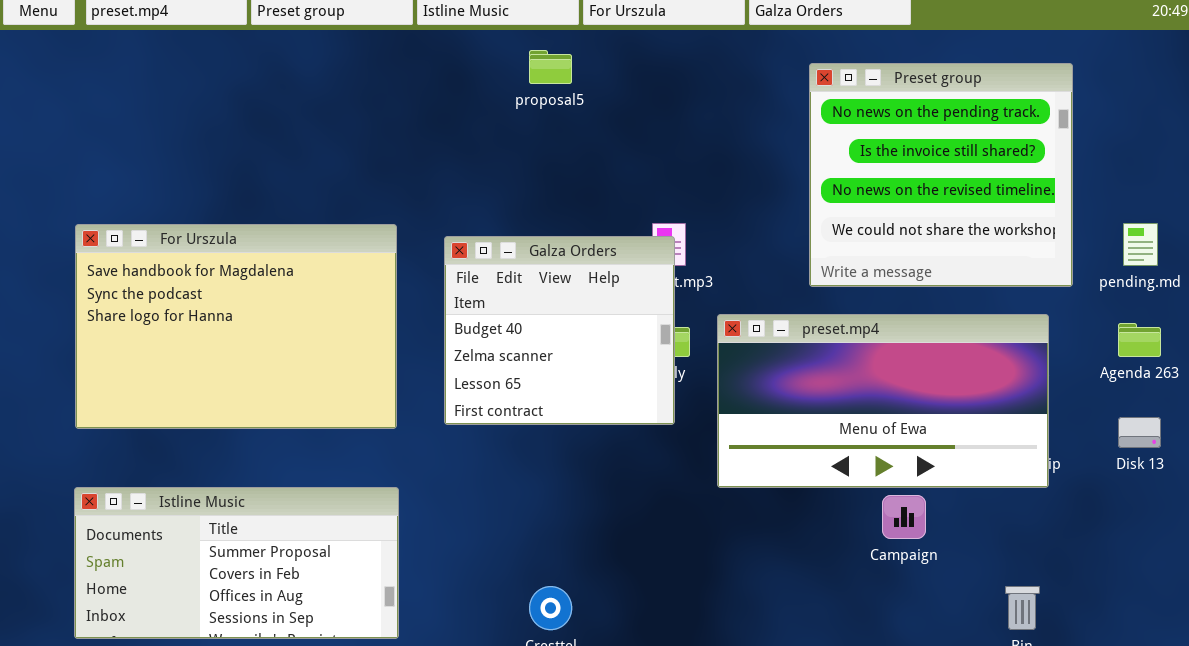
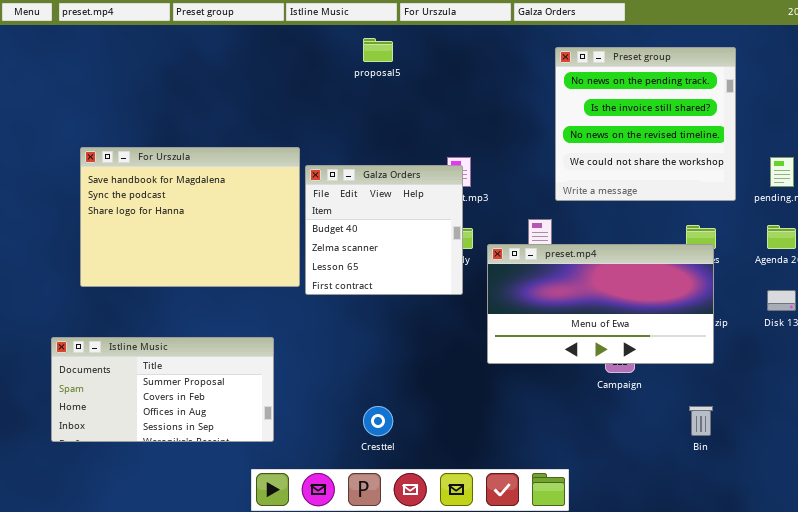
For Urszula: [75,224,397,429] -> [80,147,300,287], moved
preset.mp4: [717,314,1049,488] -> [487,244,714,364], moved

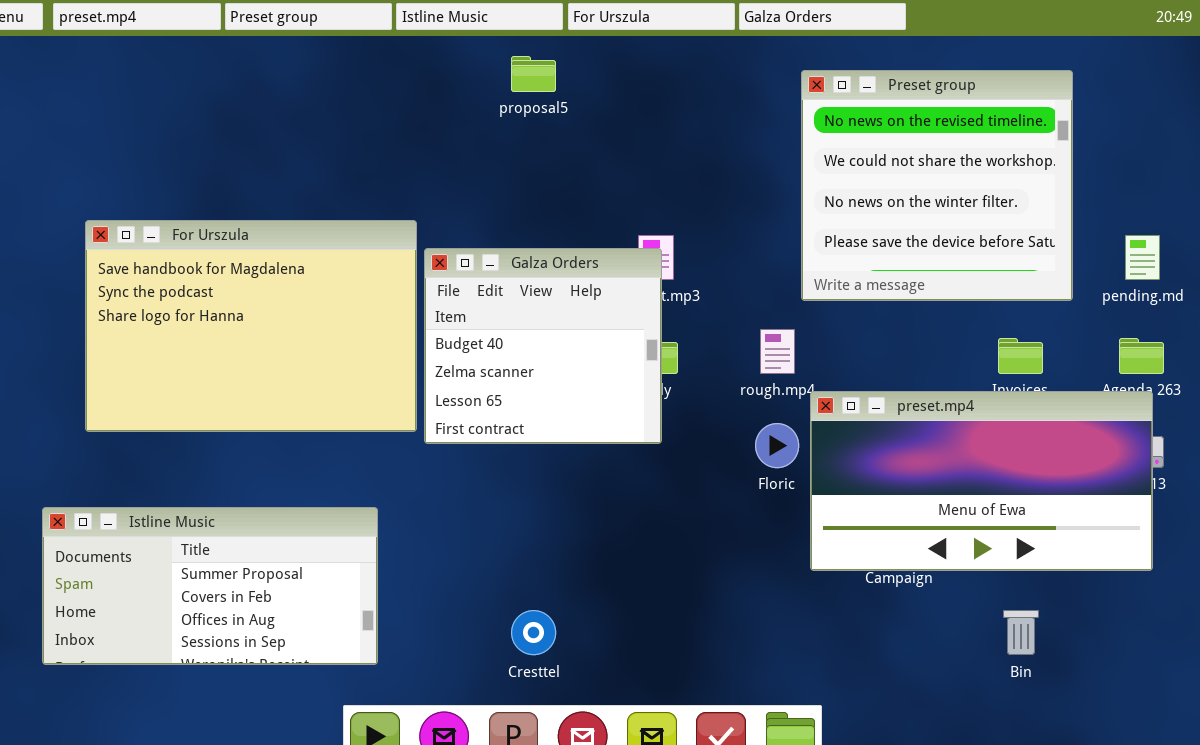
Preset group: [555,47,736,201] -> [801,70,1073,301], scrolled down 2 rows
preset.mp4: [487,244,714,364] -> [810,391,1153,571], moved

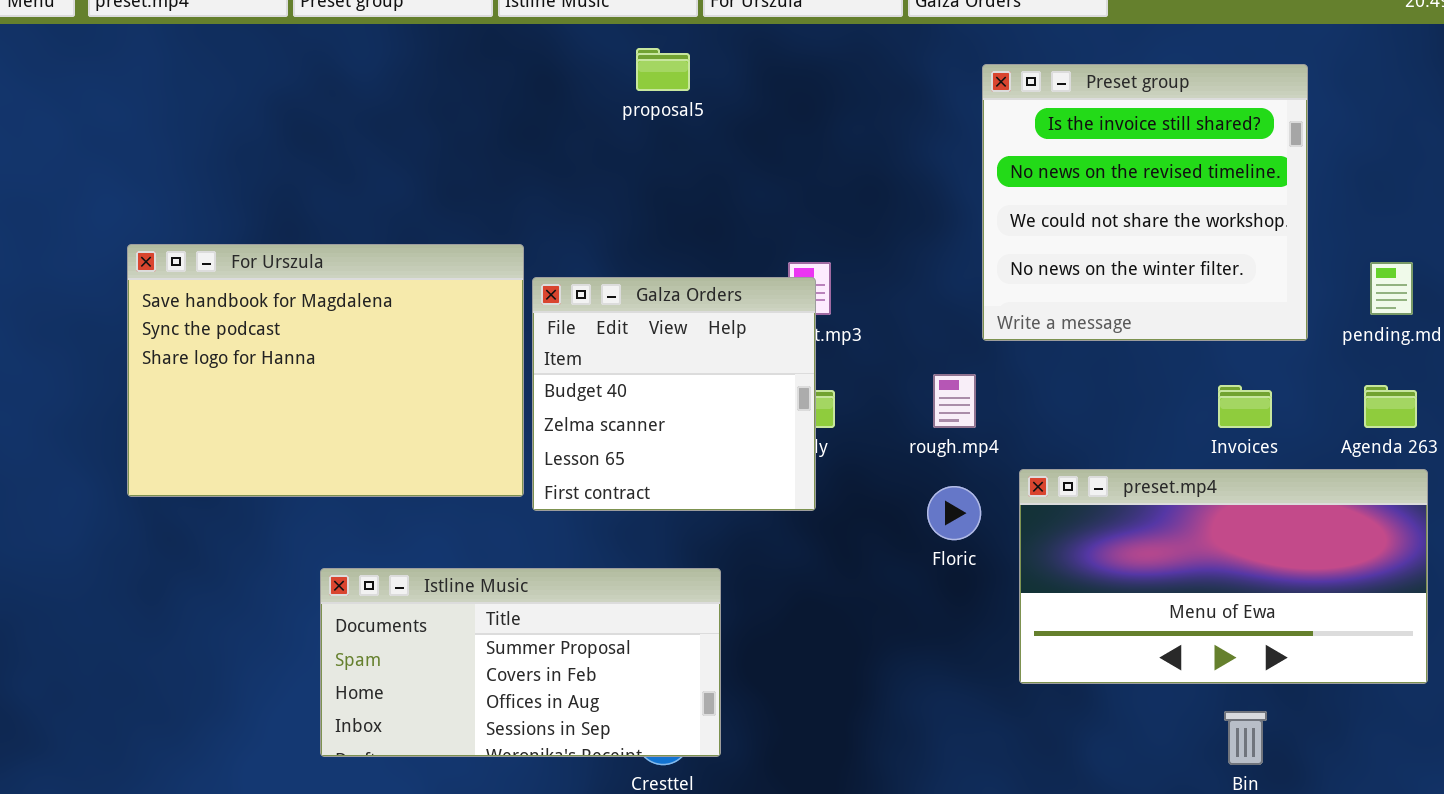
Preset group: [801,70,1073,301] -> [982,64,1308,341], scrolled up 1 row
preset.mp4: [810,391,1153,571] -> [1019,469,1428,684], moved
Istline Music: [42,507,378,665] -> [320,568,721,757], moved

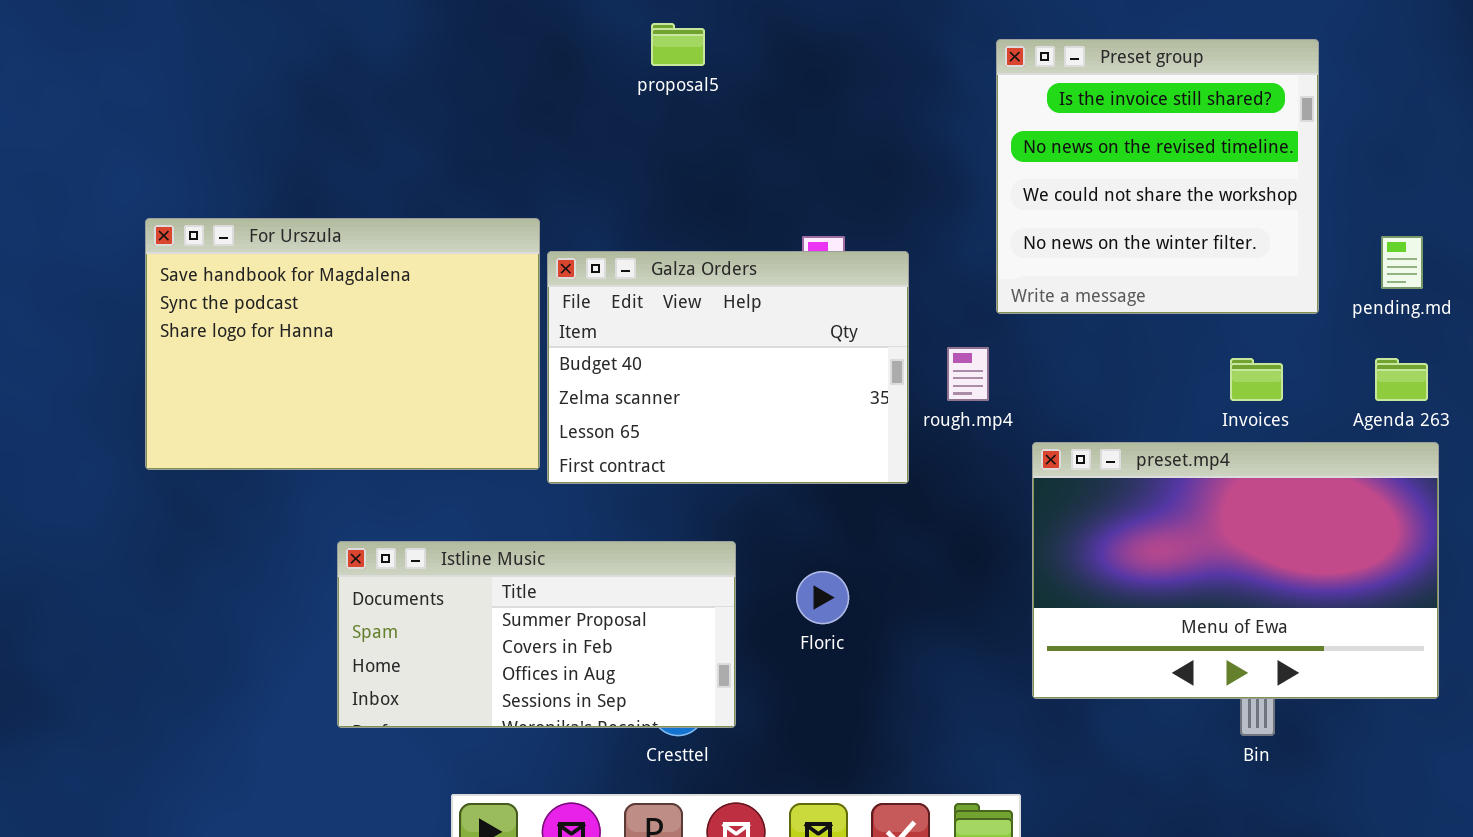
Galza Orders: [532,277,816,511] -> [547,251,909,484], resized
preset.mp4: [1019,469,1428,684] -> [1032,442,1439,699], resized
Floric: [927,486,981,540] -> [796,571,849,624], moved

